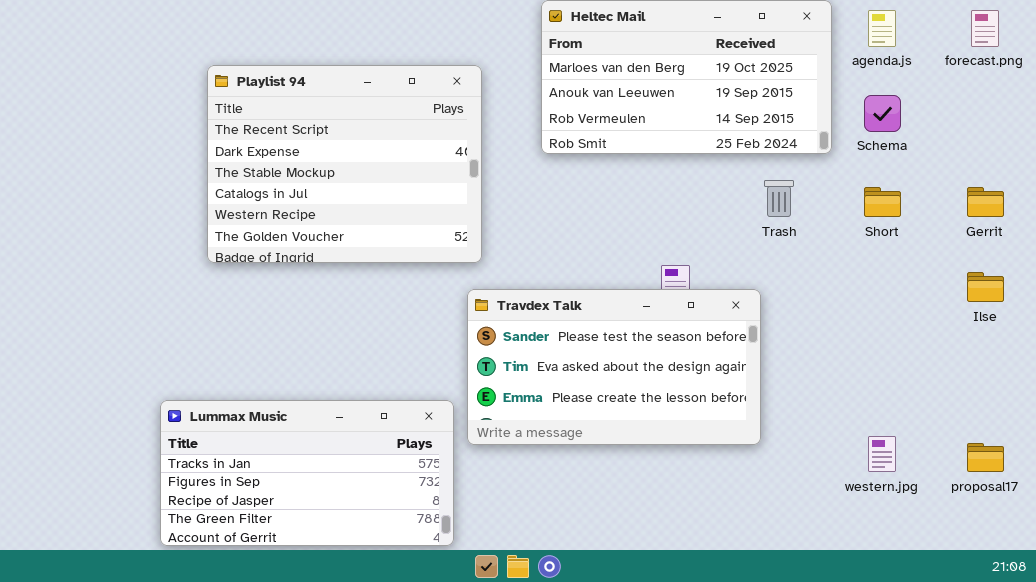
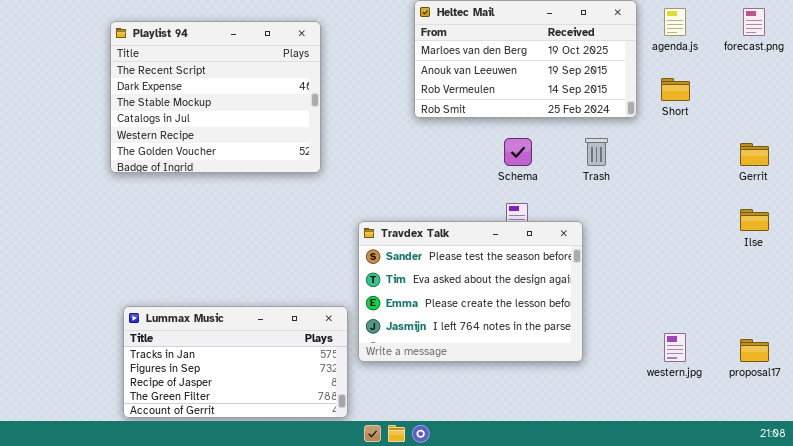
Playlist 94: [207,65,482,263] -> [110,21,321,173], moved
Schema: [864,95,901,132] -> [504,138,532,166], moved
Short: [864,187,901,217] -> [661,78,690,101], moved
Travdex Talk: [467,289,761,445] -> [358,221,583,362], resized

